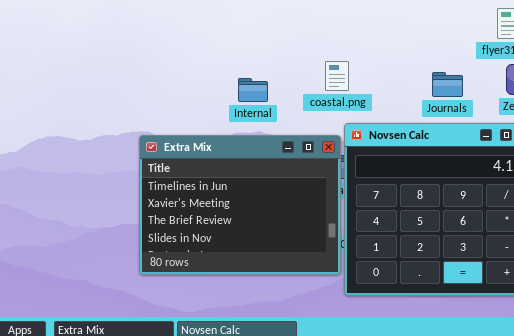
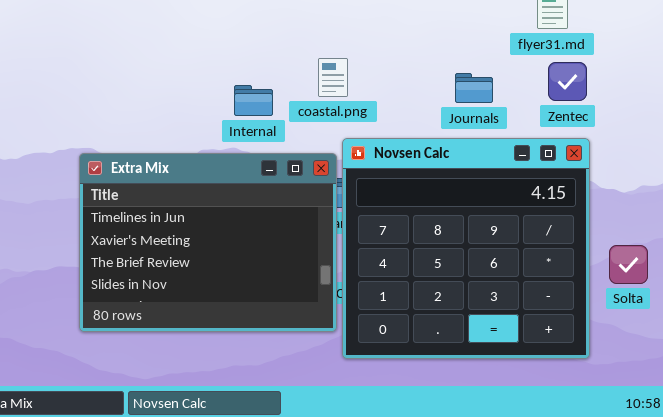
Internal: [238,78,268,102] -> [234,85,273,116], moved

